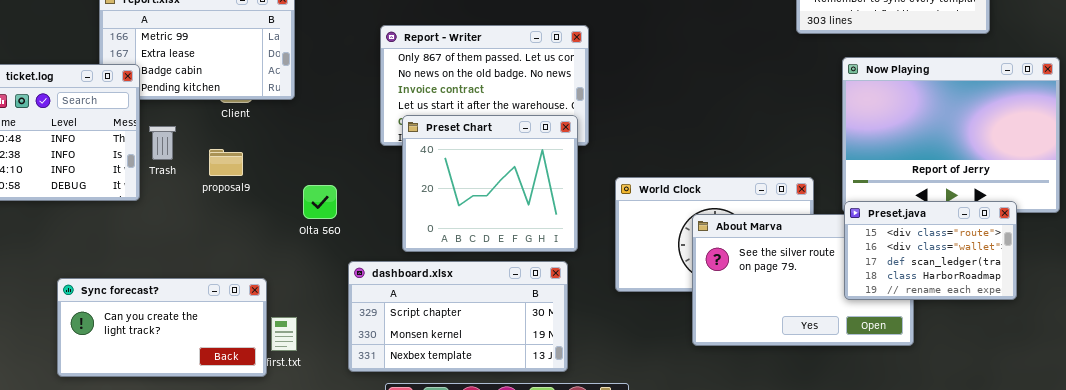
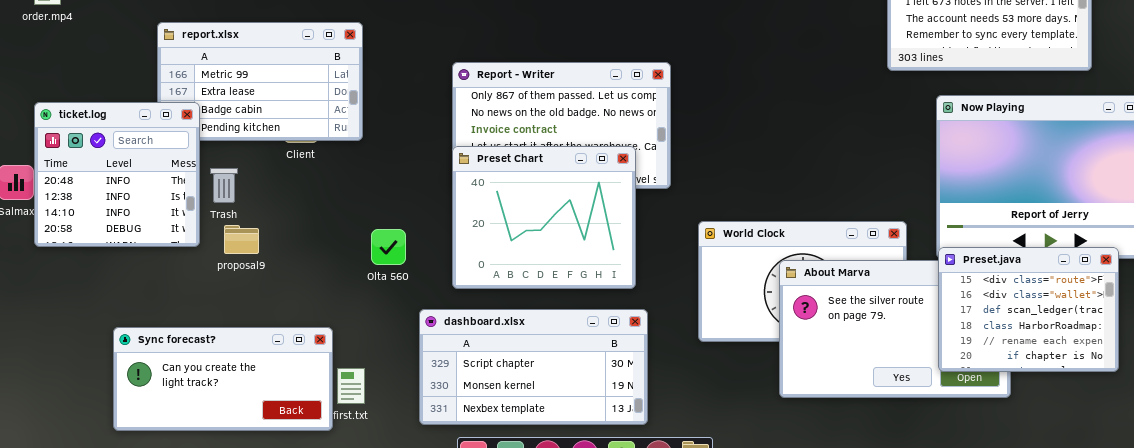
Preset Chart: [402,115,578,252] -> [452,146,636,289], moved
proposal9: [209,149,243,176] -> [224,225,259,254], moved
Preset.java: [844,201,1017,300] -> [938,247,1119,372], resized

